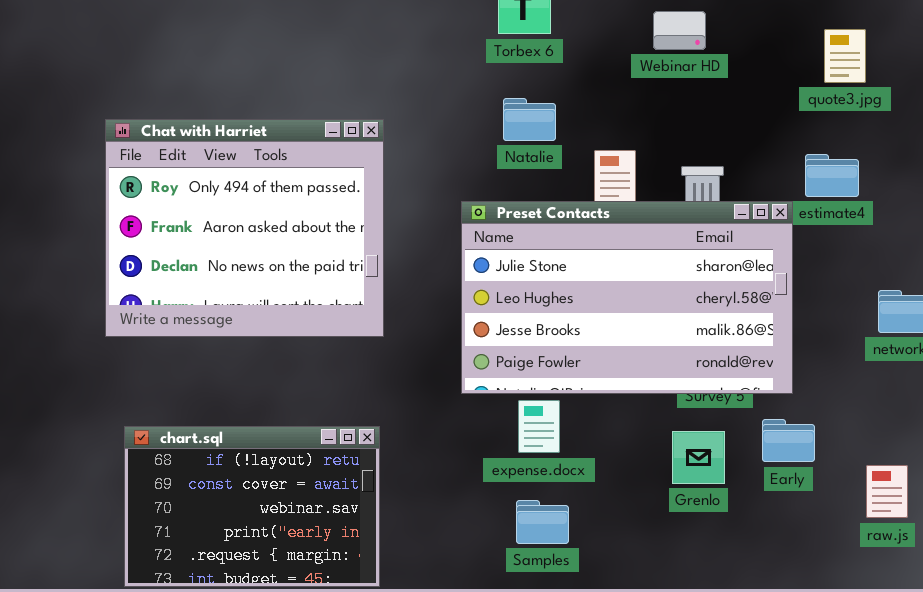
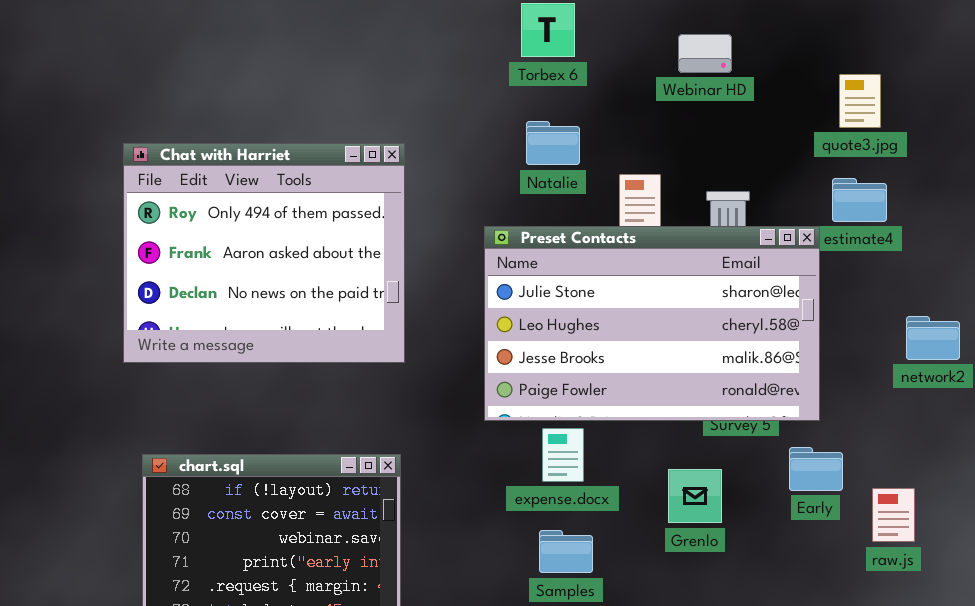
quote3.jpg: [824,29,866,83] -> [839,74,881,128], moved
Grenlo: [672,431,725,484] -> [668,469,722,523], moved
raw.js: [866,465,908,518] -> [872,488,915,542], moved

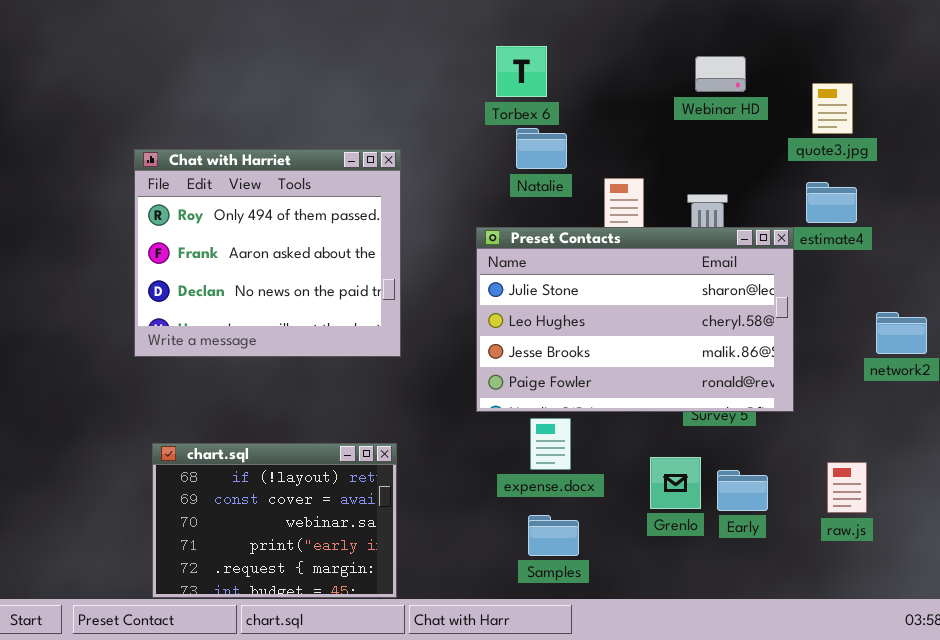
Torbex 6: [521,3,575,57] -> [496,46,547,97], moved
Webinar HD: [678,34,732,73] -> [695,56,746,92], moved
Early: [789,447,843,491] -> [717,470,768,511], moved
raw.js: [872,488,915,542] -> [827,462,867,513], moved

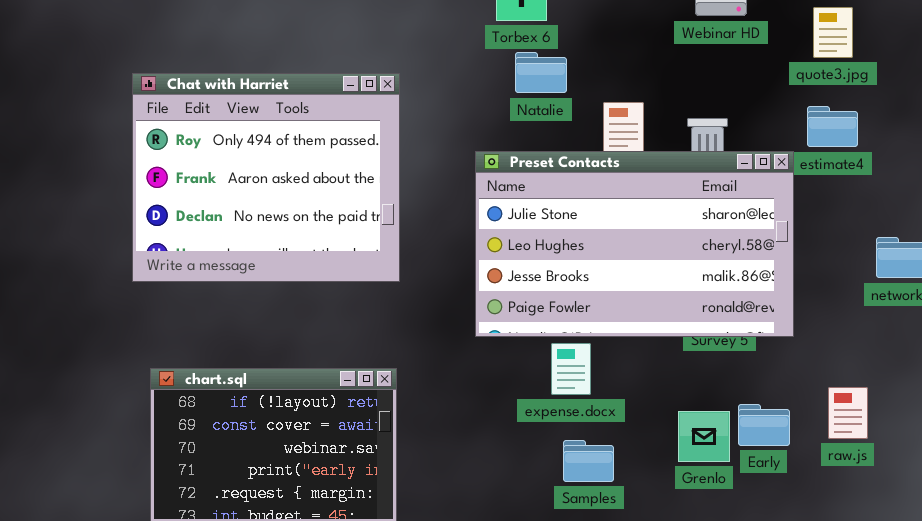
expense.docx: [530,418,571,470] -> [551,343,591,395], moved
Grenlo: [650,457,701,509] -> [678,411,730,462], moved
Early: [717,470,768,511] -> [738,404,790,446], moved
Samples: [528,515,579,556] -> [563,440,614,482], moved

